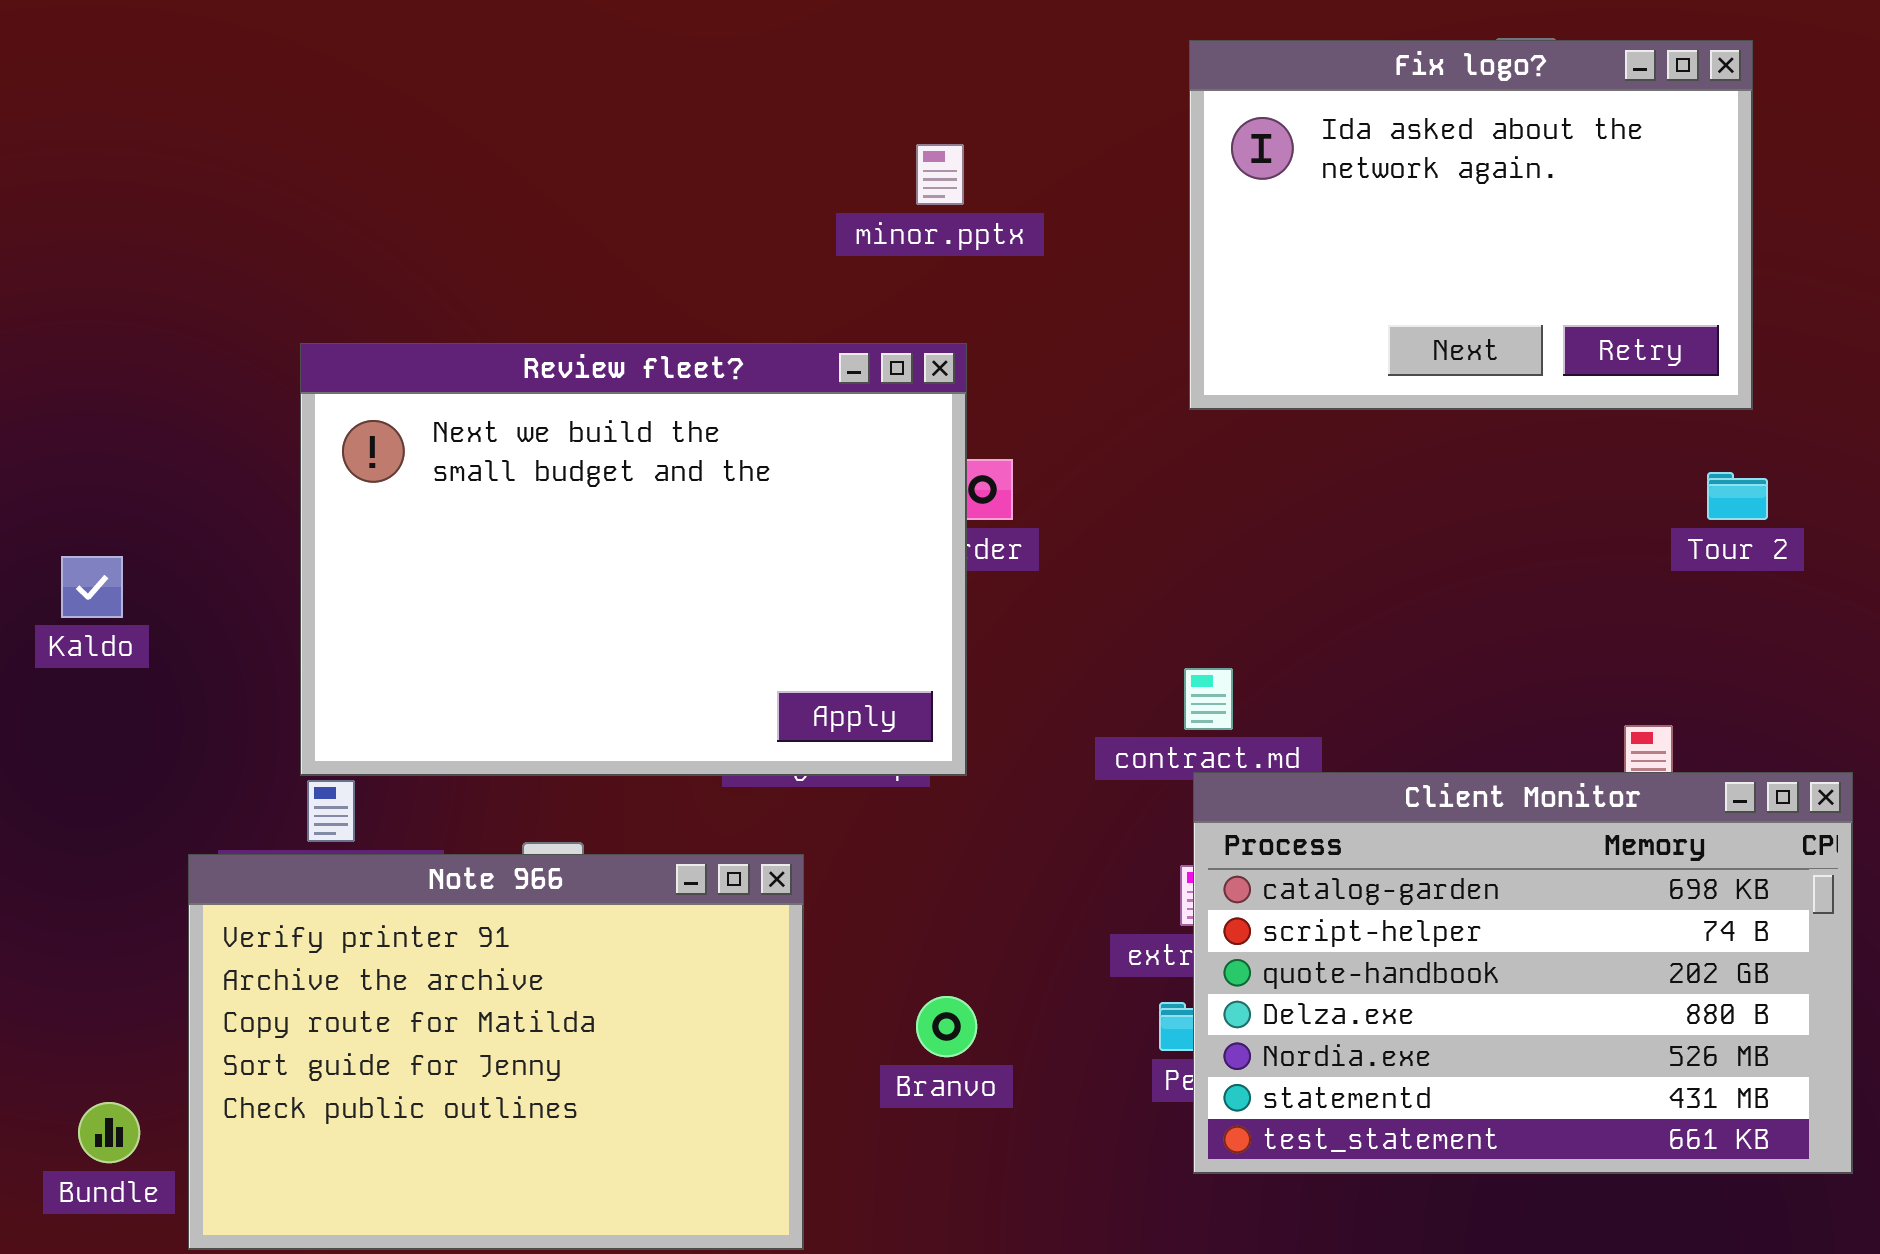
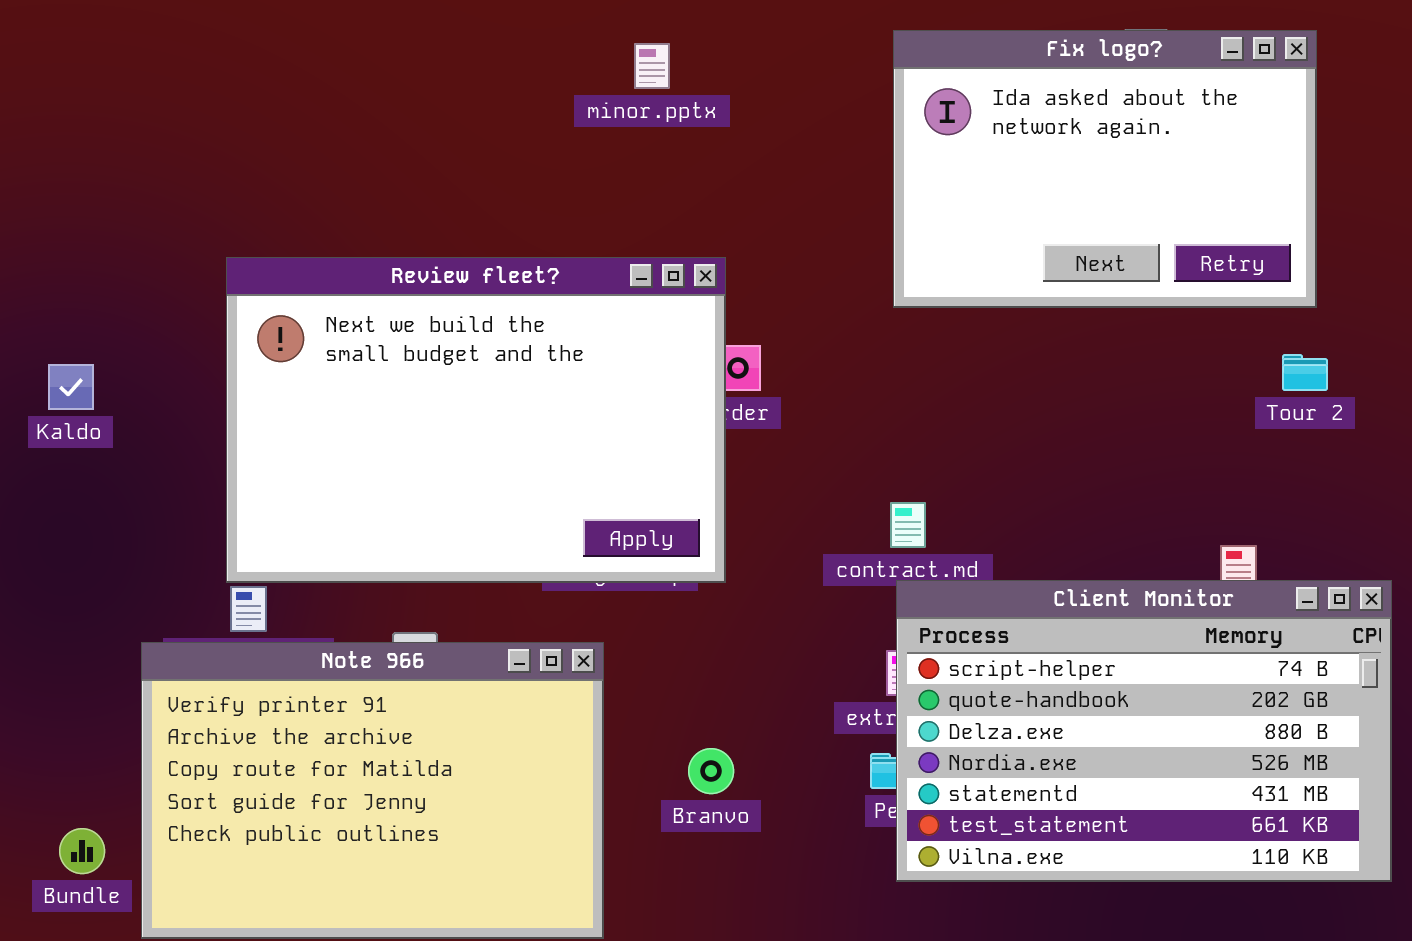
minor.pptx: [916,144,964,205] -> [634,43,670,89], moved
Kaldo: [61,556,123,618] -> [48,364,94,410], moved
Client Monitor: [1193,772,1853,1174] -> [896,580,1392,882], scrolled down 1 row

